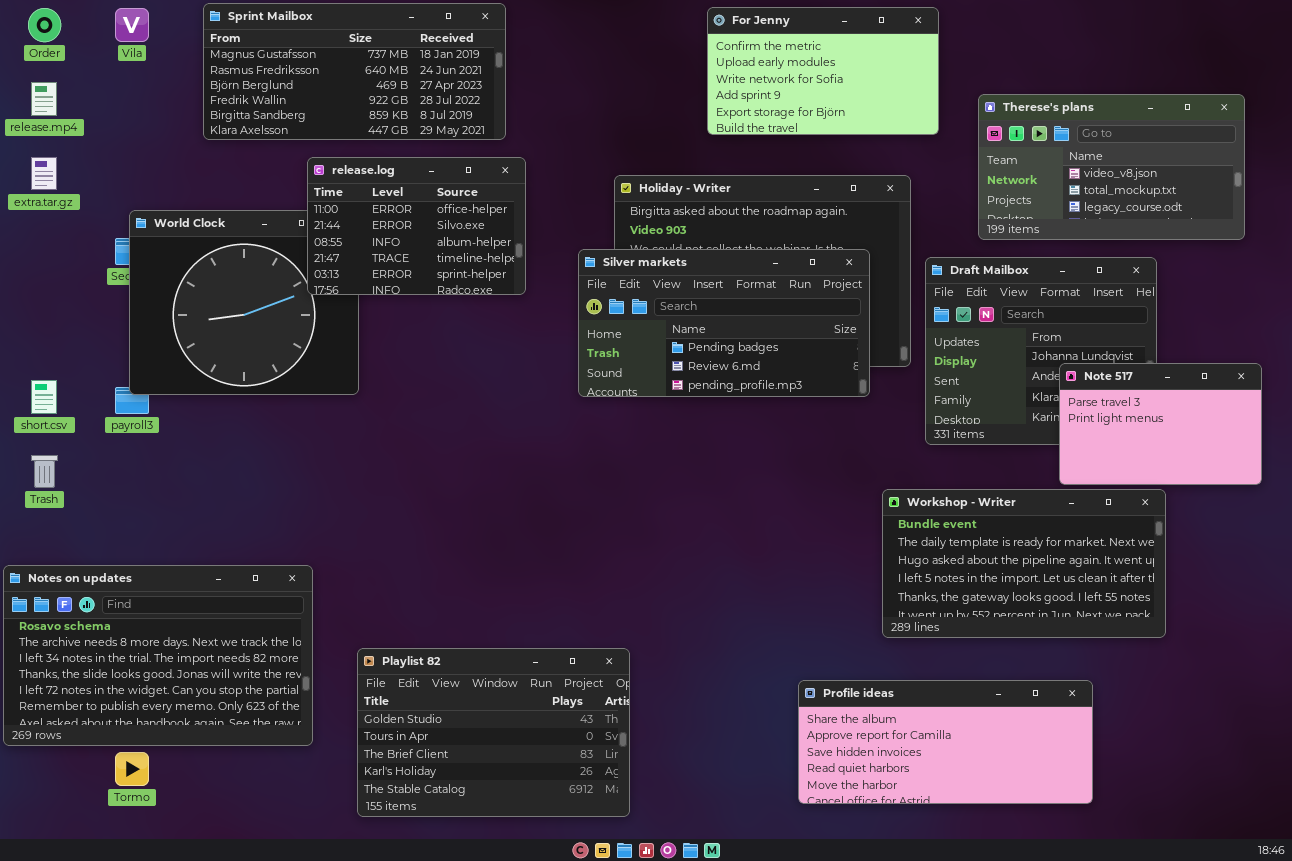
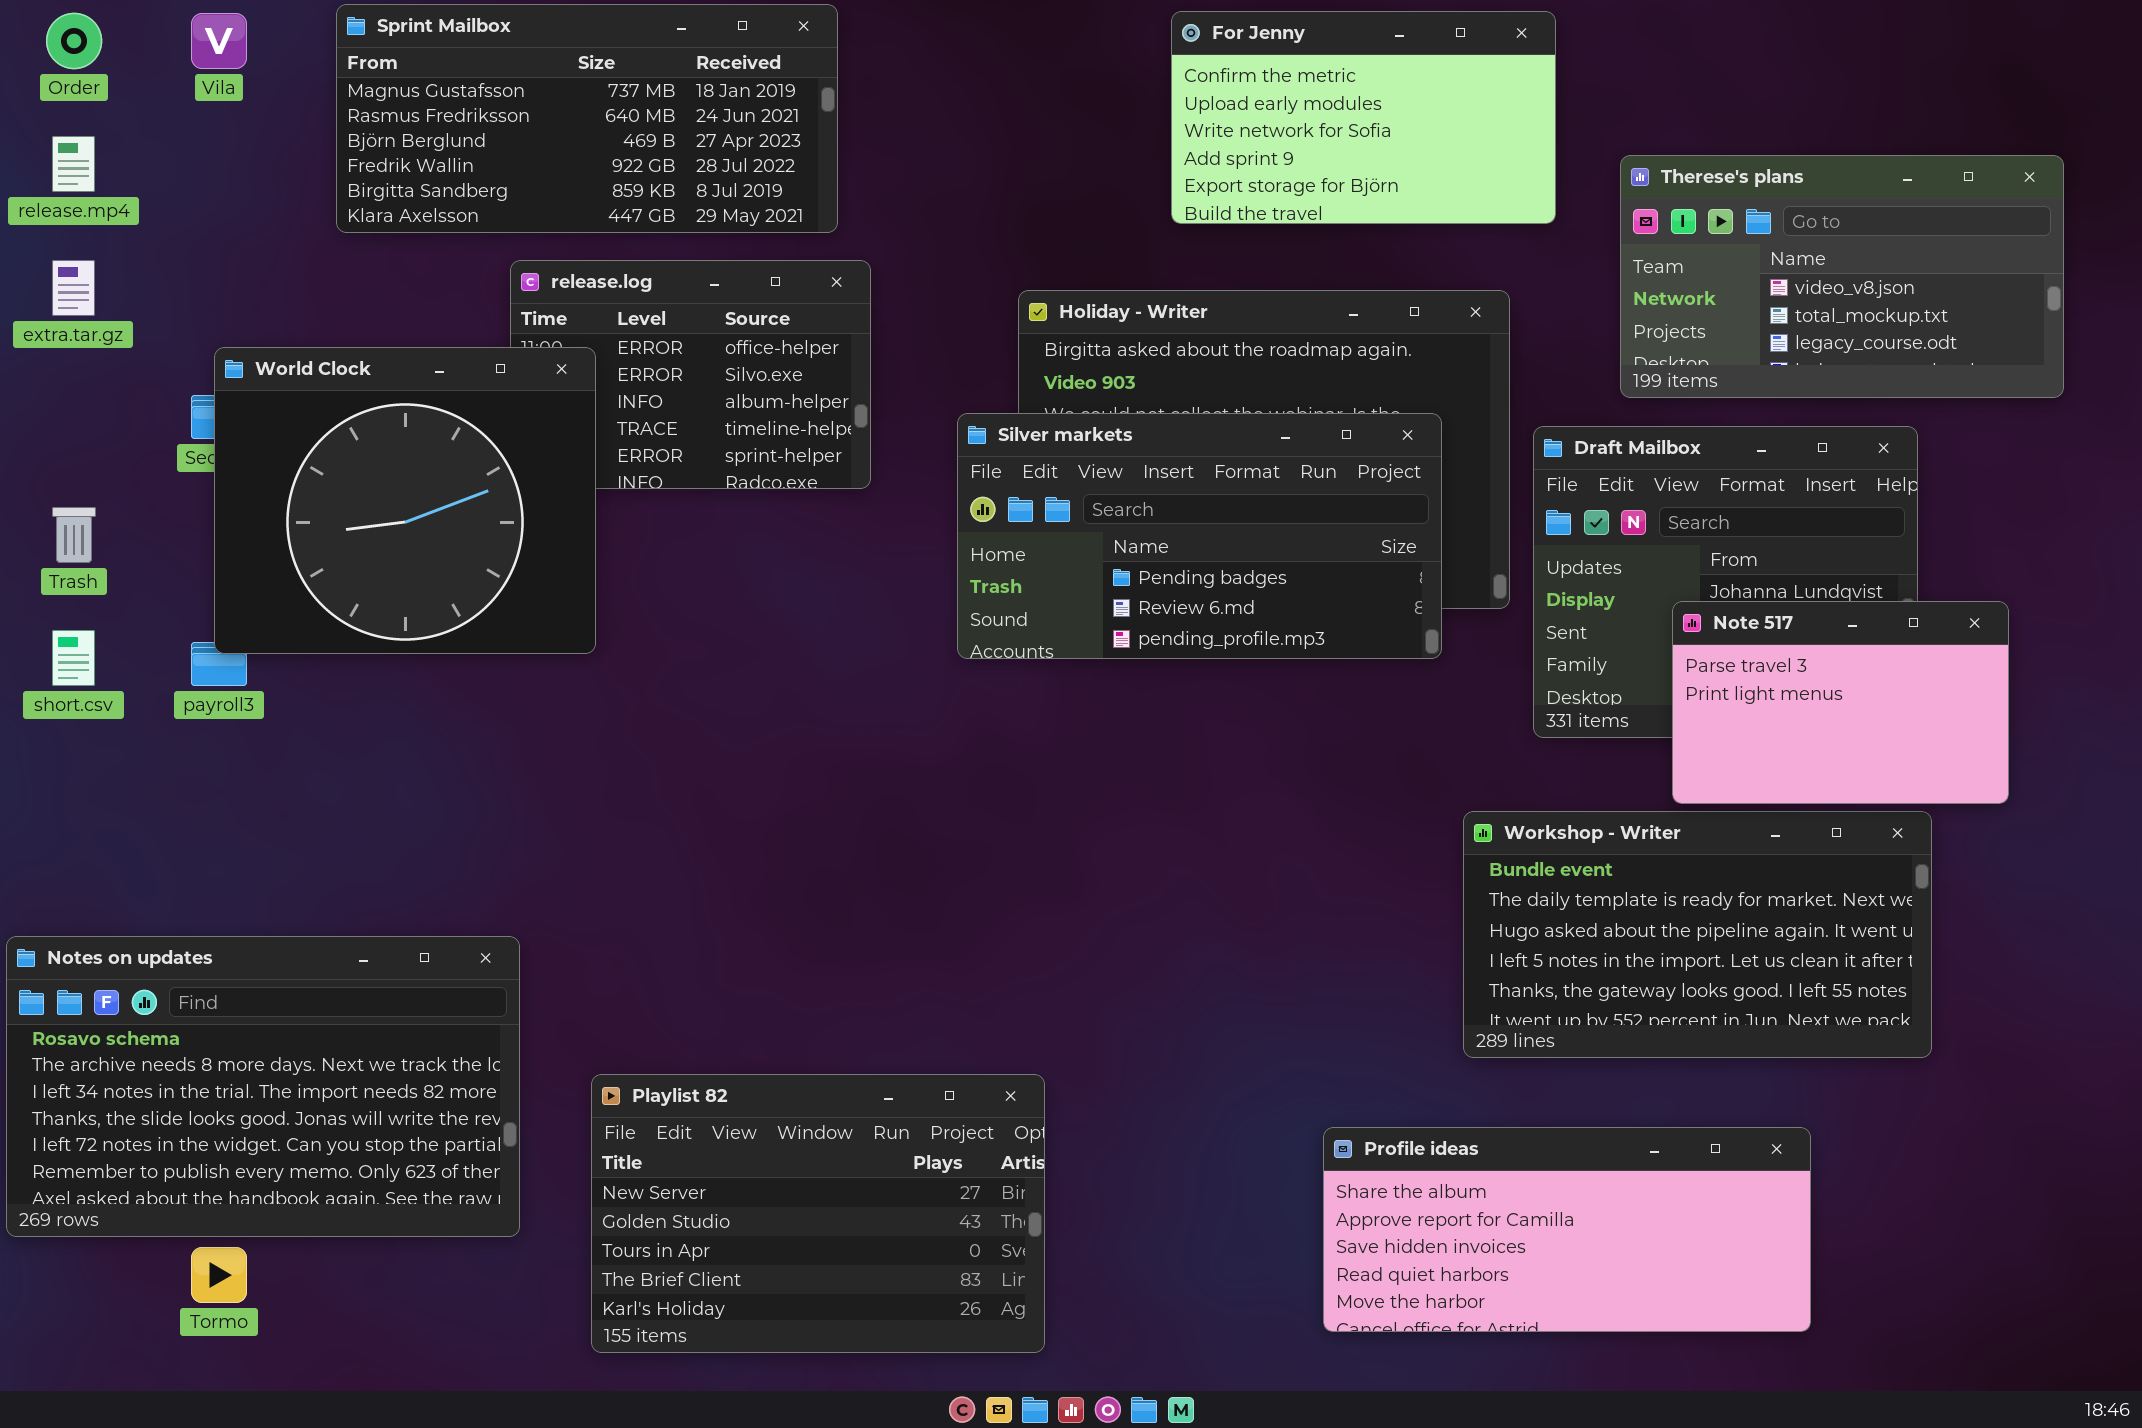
World Clock: [129,210,359,395] -> [214,347,596,654], raised
Note 517: [1059,363,1262,485] -> [1672,601,2009,804], moved
Trash: [31,455,58,488] -> [52,507,96,563], moved
Playlist 82: [357,648,630,817] -> [591,1074,1045,1353], scrolled up 1 row

